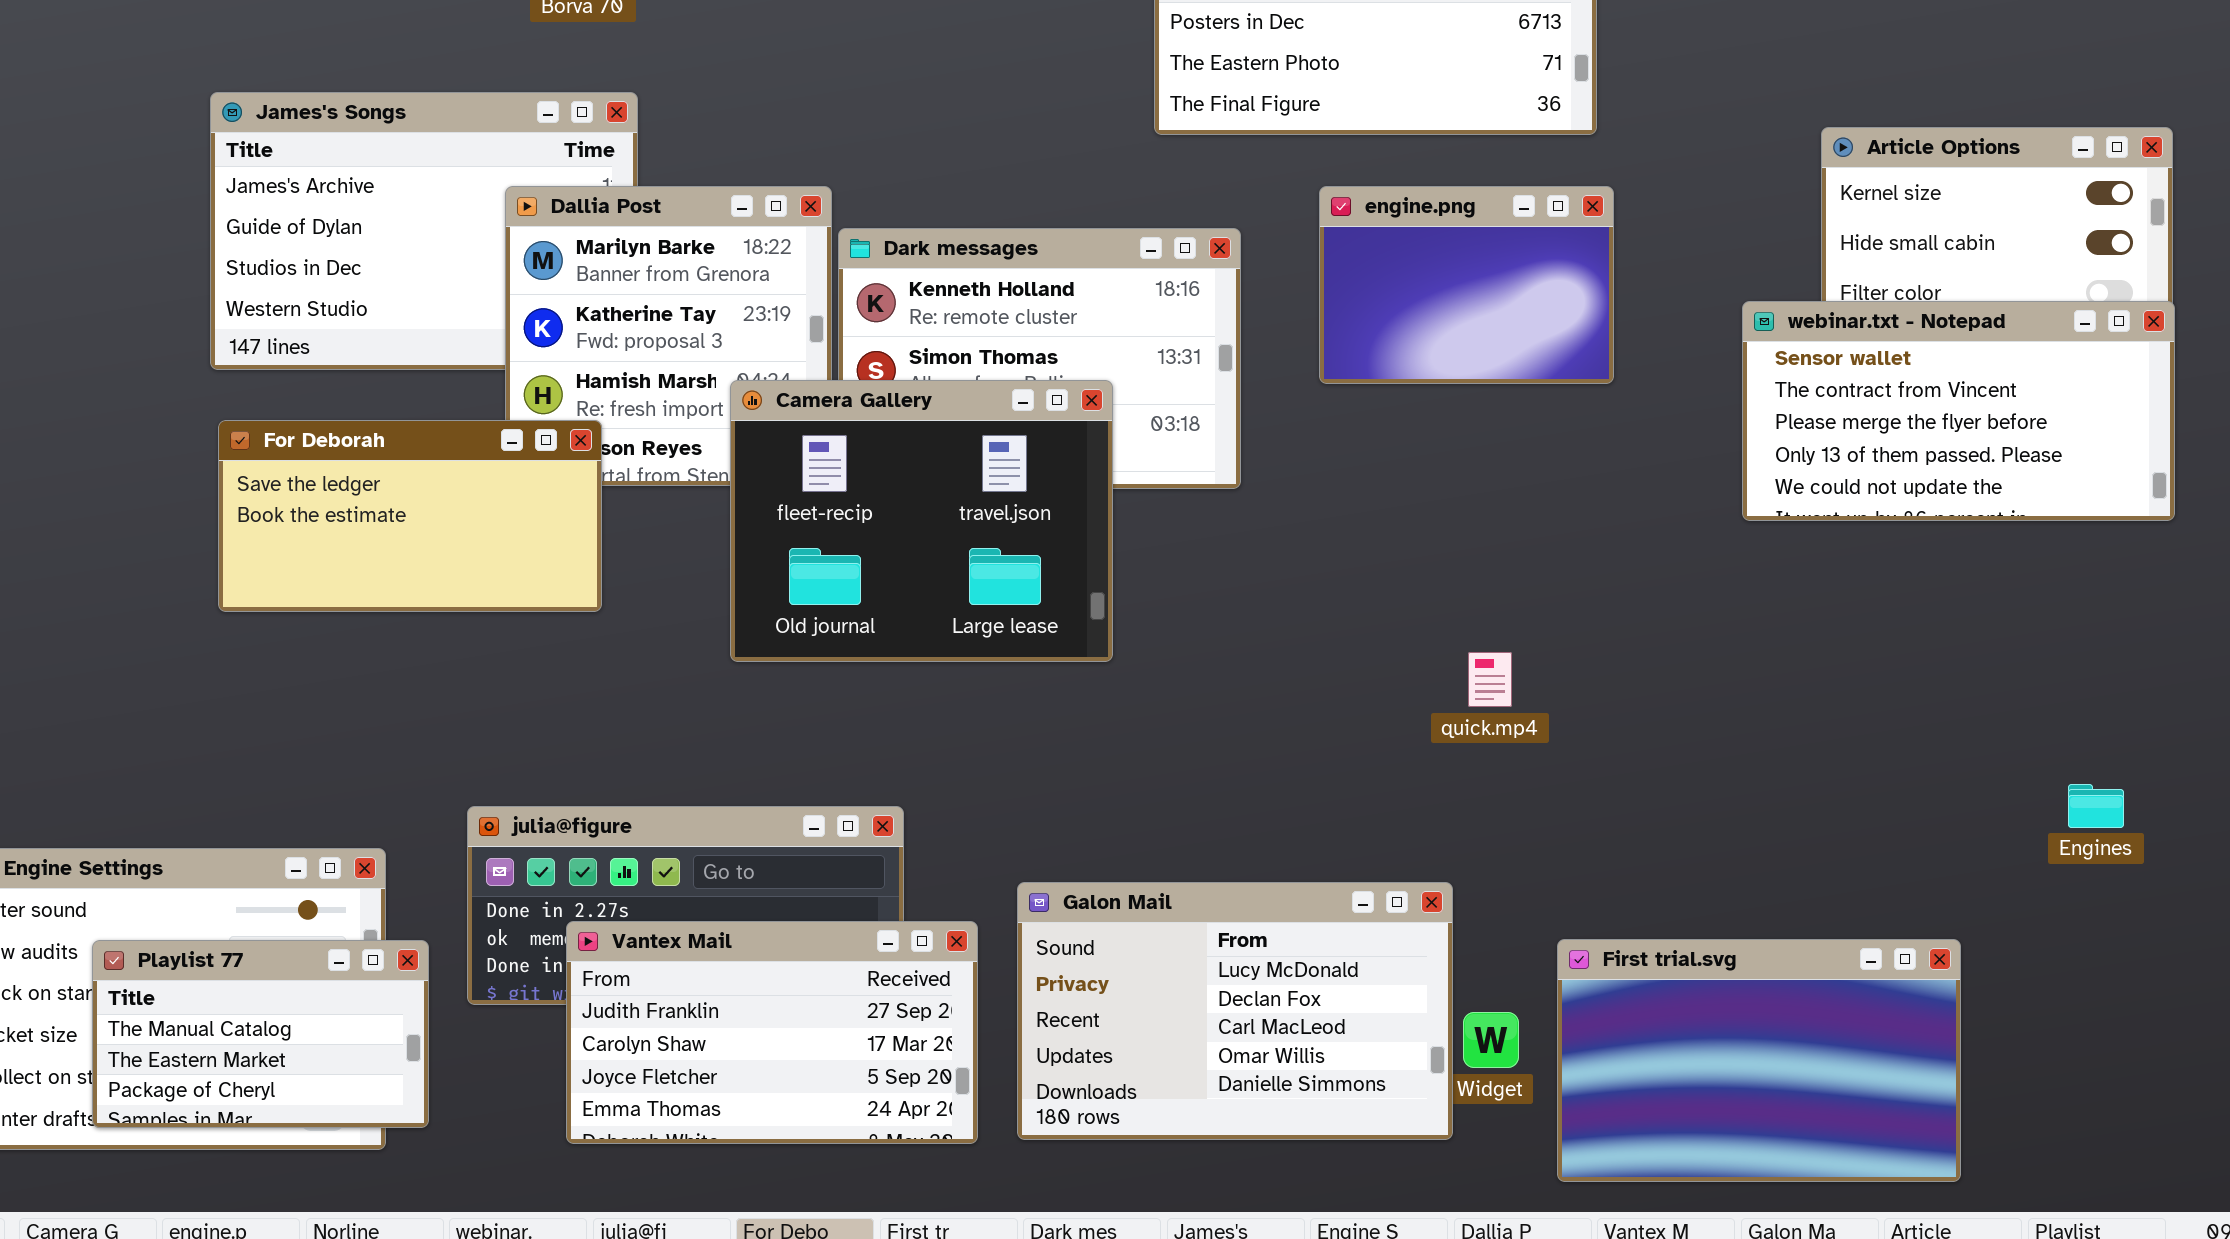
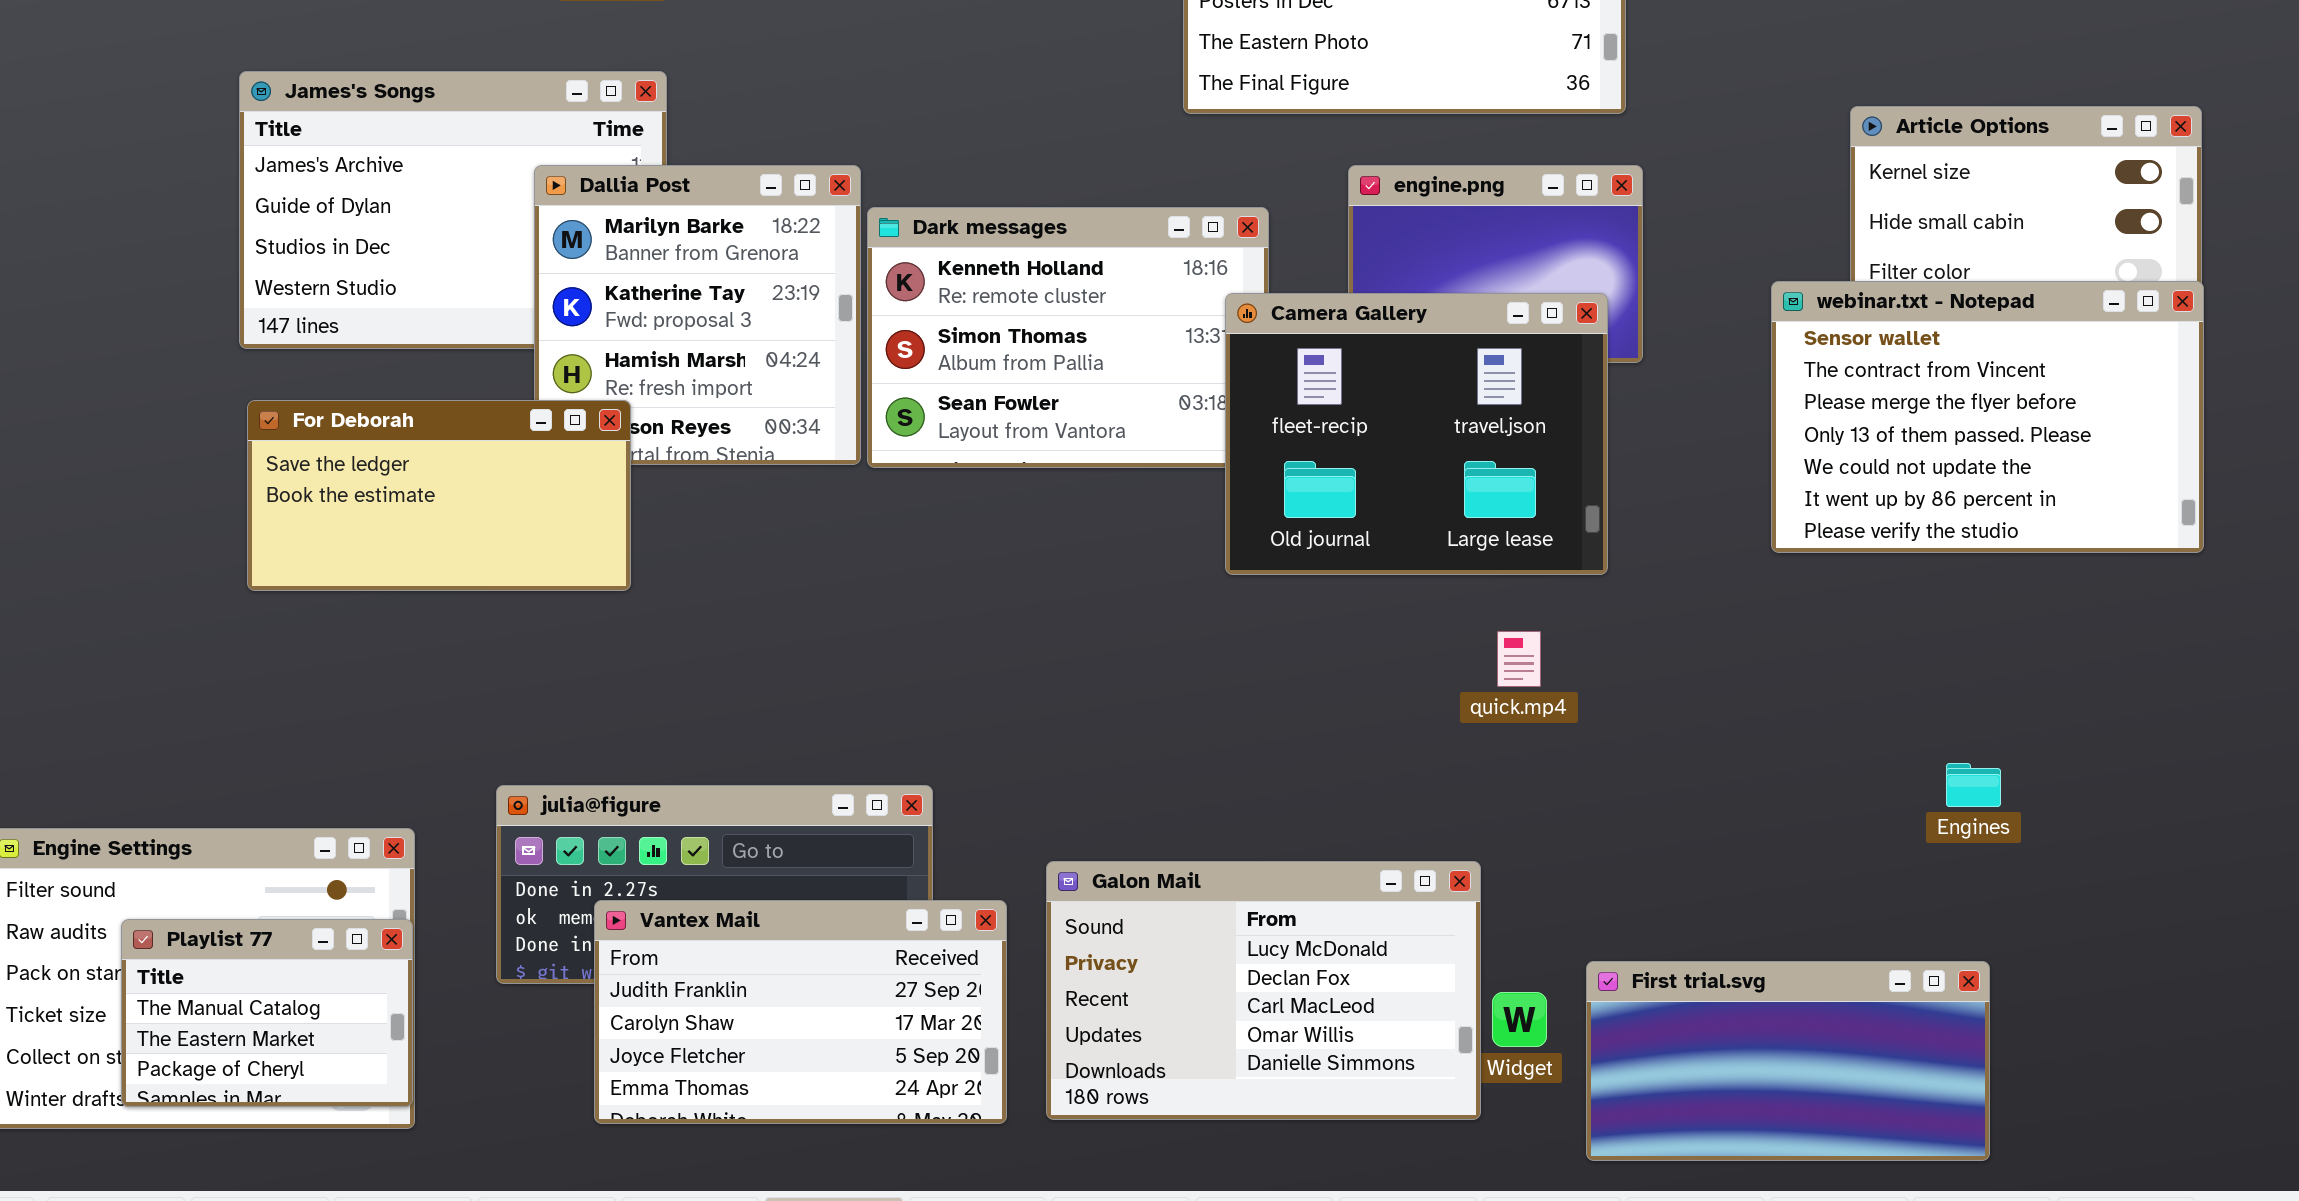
webinar.txt - Notepad: [1742,301,2175,521] -> [1771,281,2204,553], resized
Camera Gallery: [730,380,1113,662] -> [1225,293,1608,575], moved
Engines: [2068,784,2124,828] -> [1946,763,2001,807], moved
First trial.svg: [1557,939,1961,1182] -> [1586,961,1990,1161], resized
Playlist 77: [92,940,429,1128] -> [121,919,413,1107], resized

